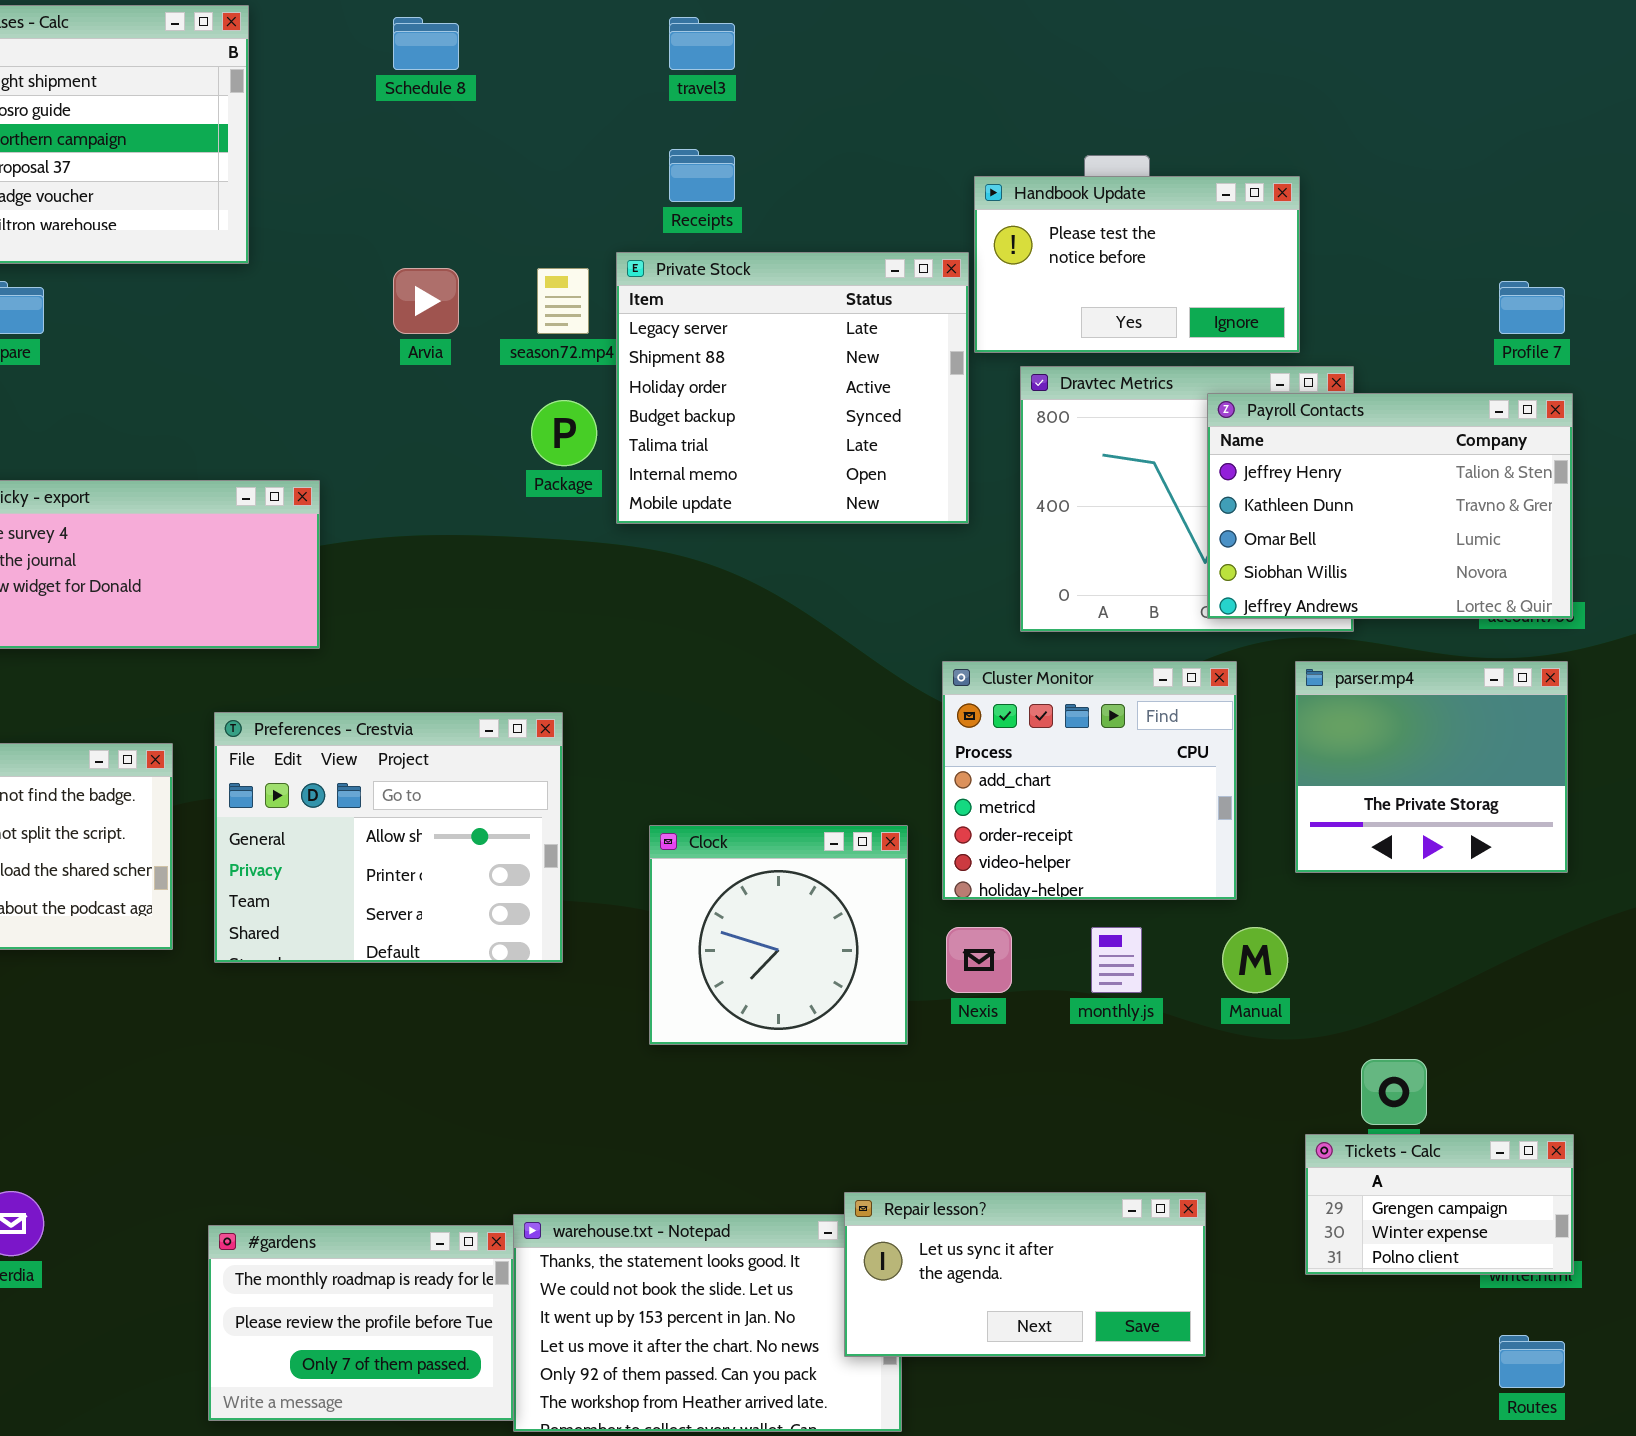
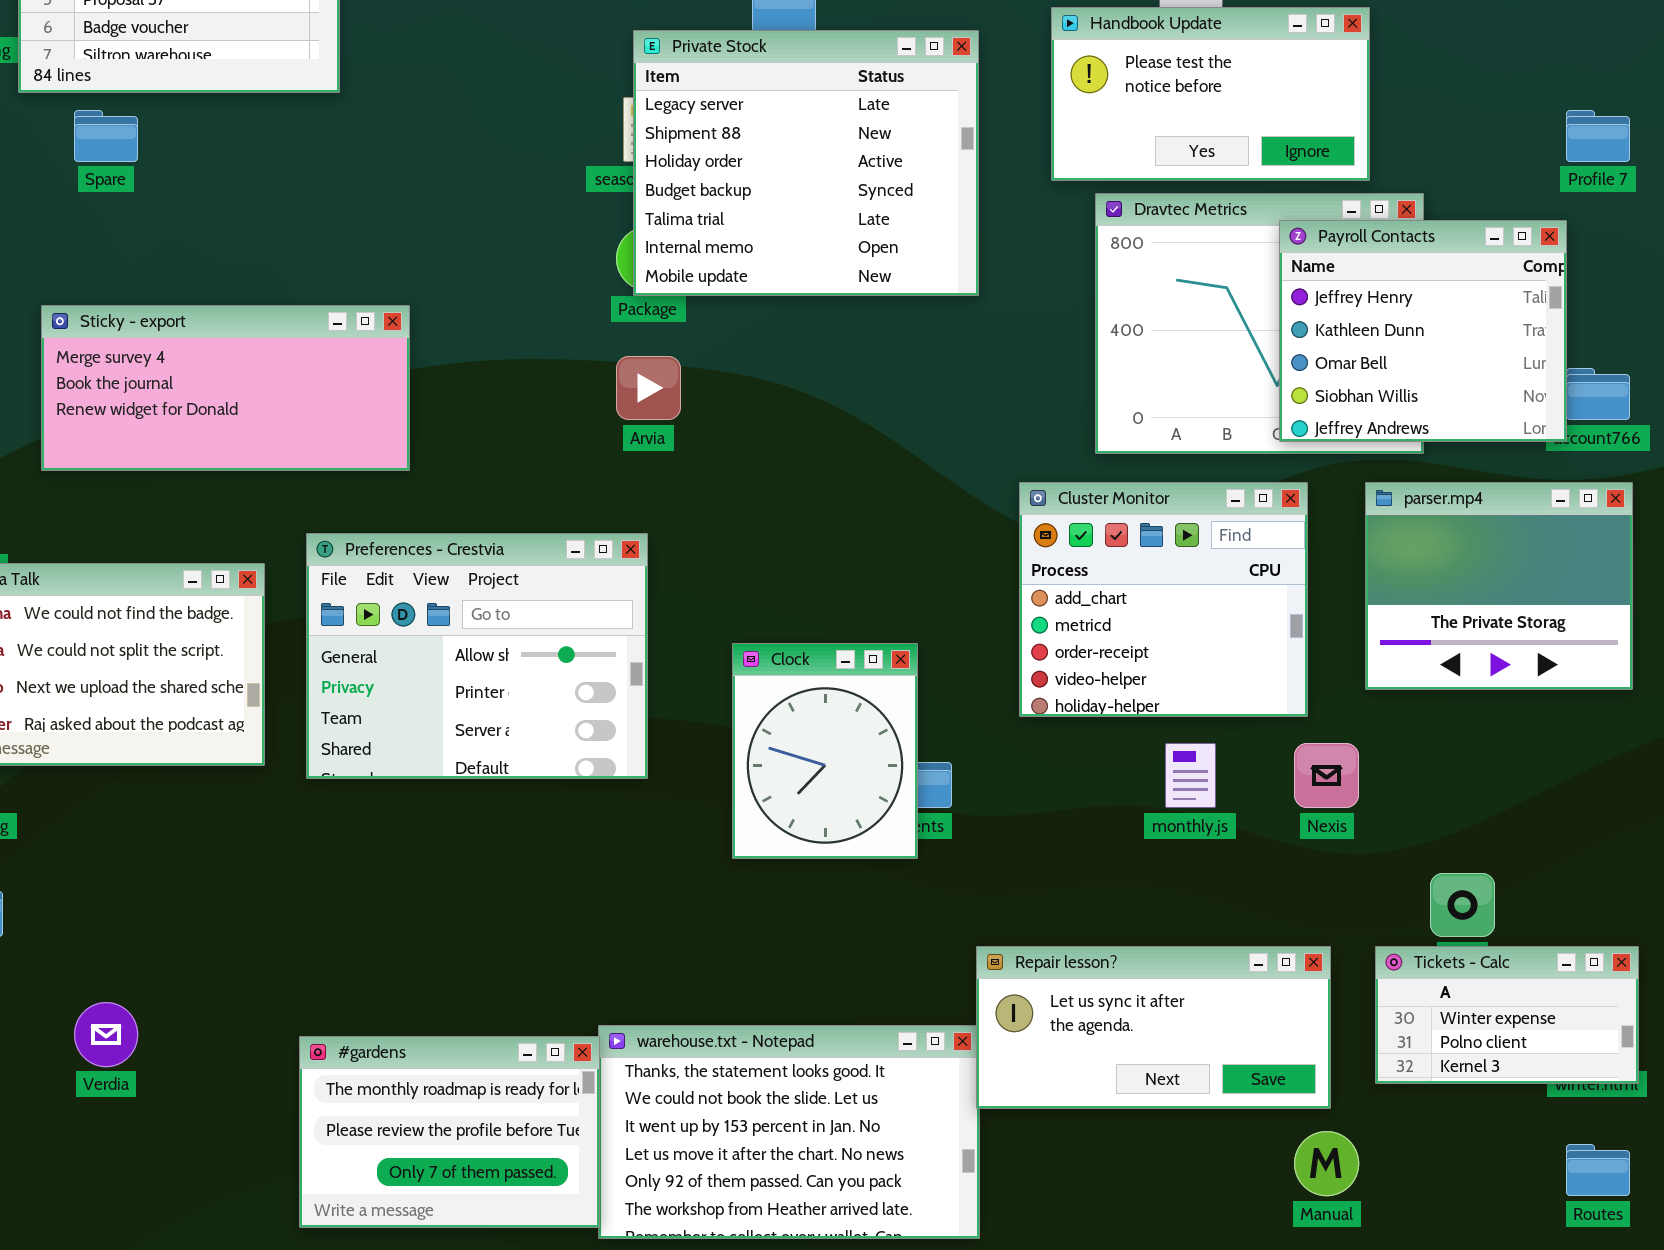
Private Stock: [616,252,969,524] -> [633,30,979,296], moved
Arvia: [393,268,459,334] -> [616,356,681,420], moved
Payroll Contacts: [1207,393,1573,619] -> [1279,220,1567,442], resized
Clock: [649,825,908,1045] -> [732,643,918,859], resized
Nexis: [946,927,1012,993] -> [1294,743,1359,808], moved
Manual: [1222,927,1288,993] -> [1294,1131,1359,1196], moved
Tickets - Calc: [1305,1134,1574,1275] -> [1375,946,1639,1084], scrolled down 1 row
Repair lesson?: [844,1192,1206,1357] -> [976,946,1331,1109], moved

